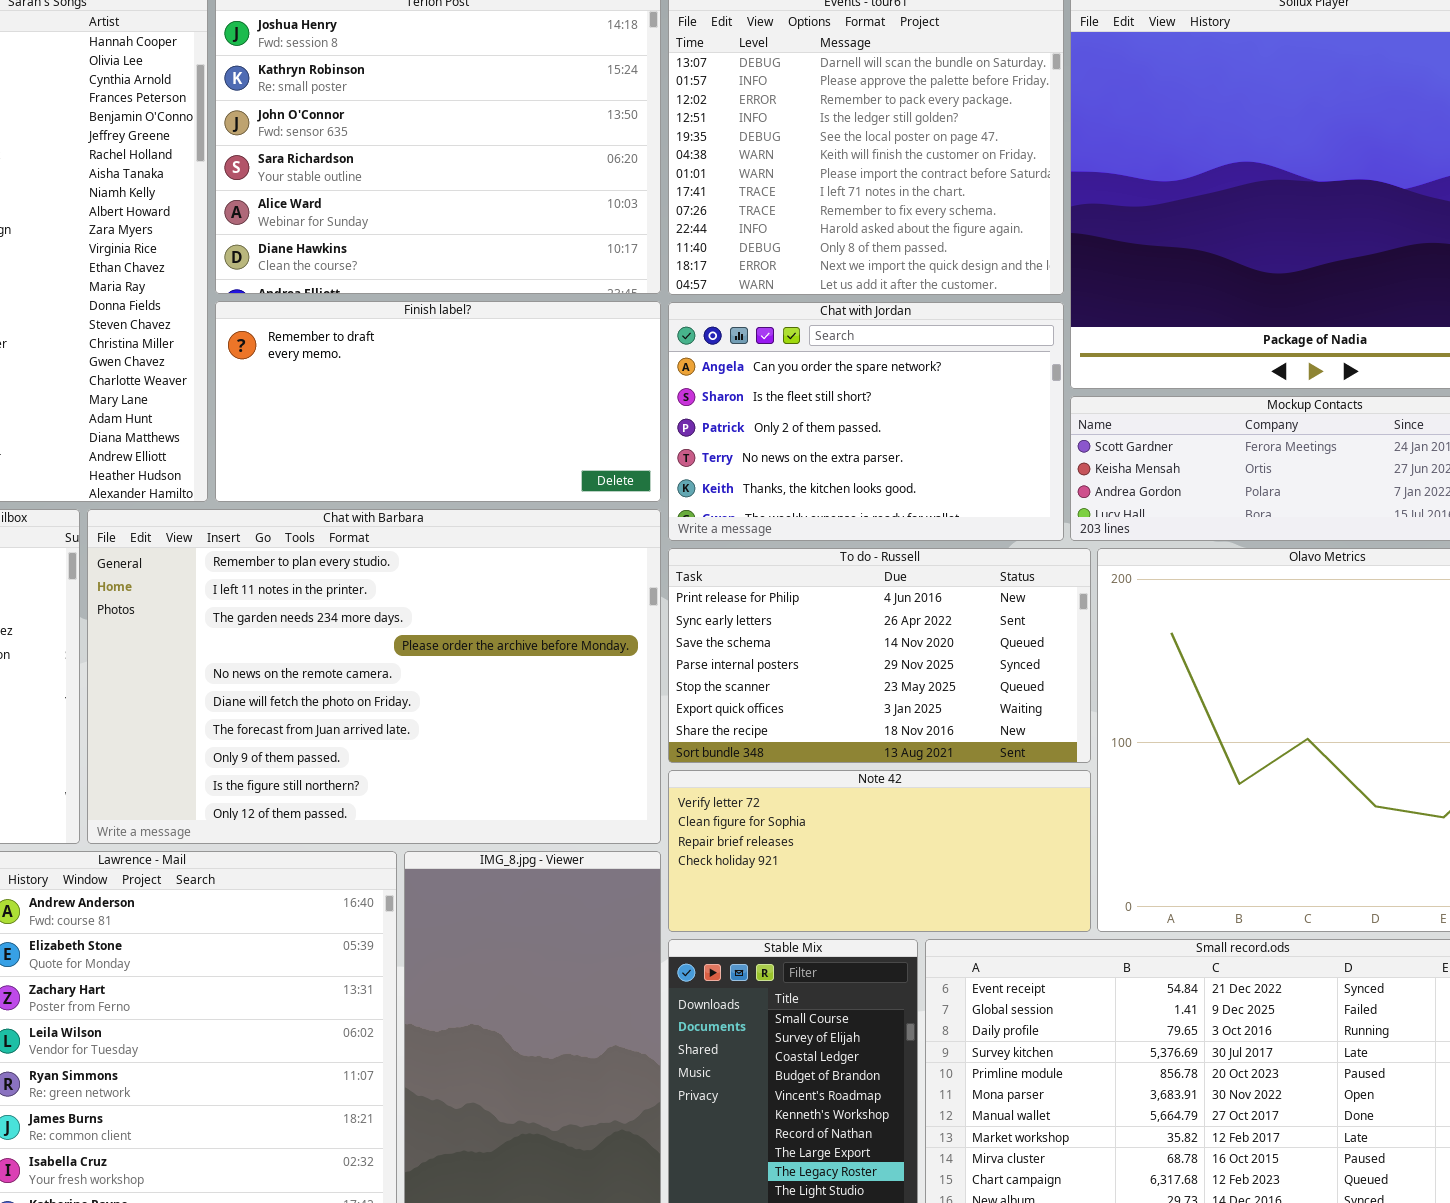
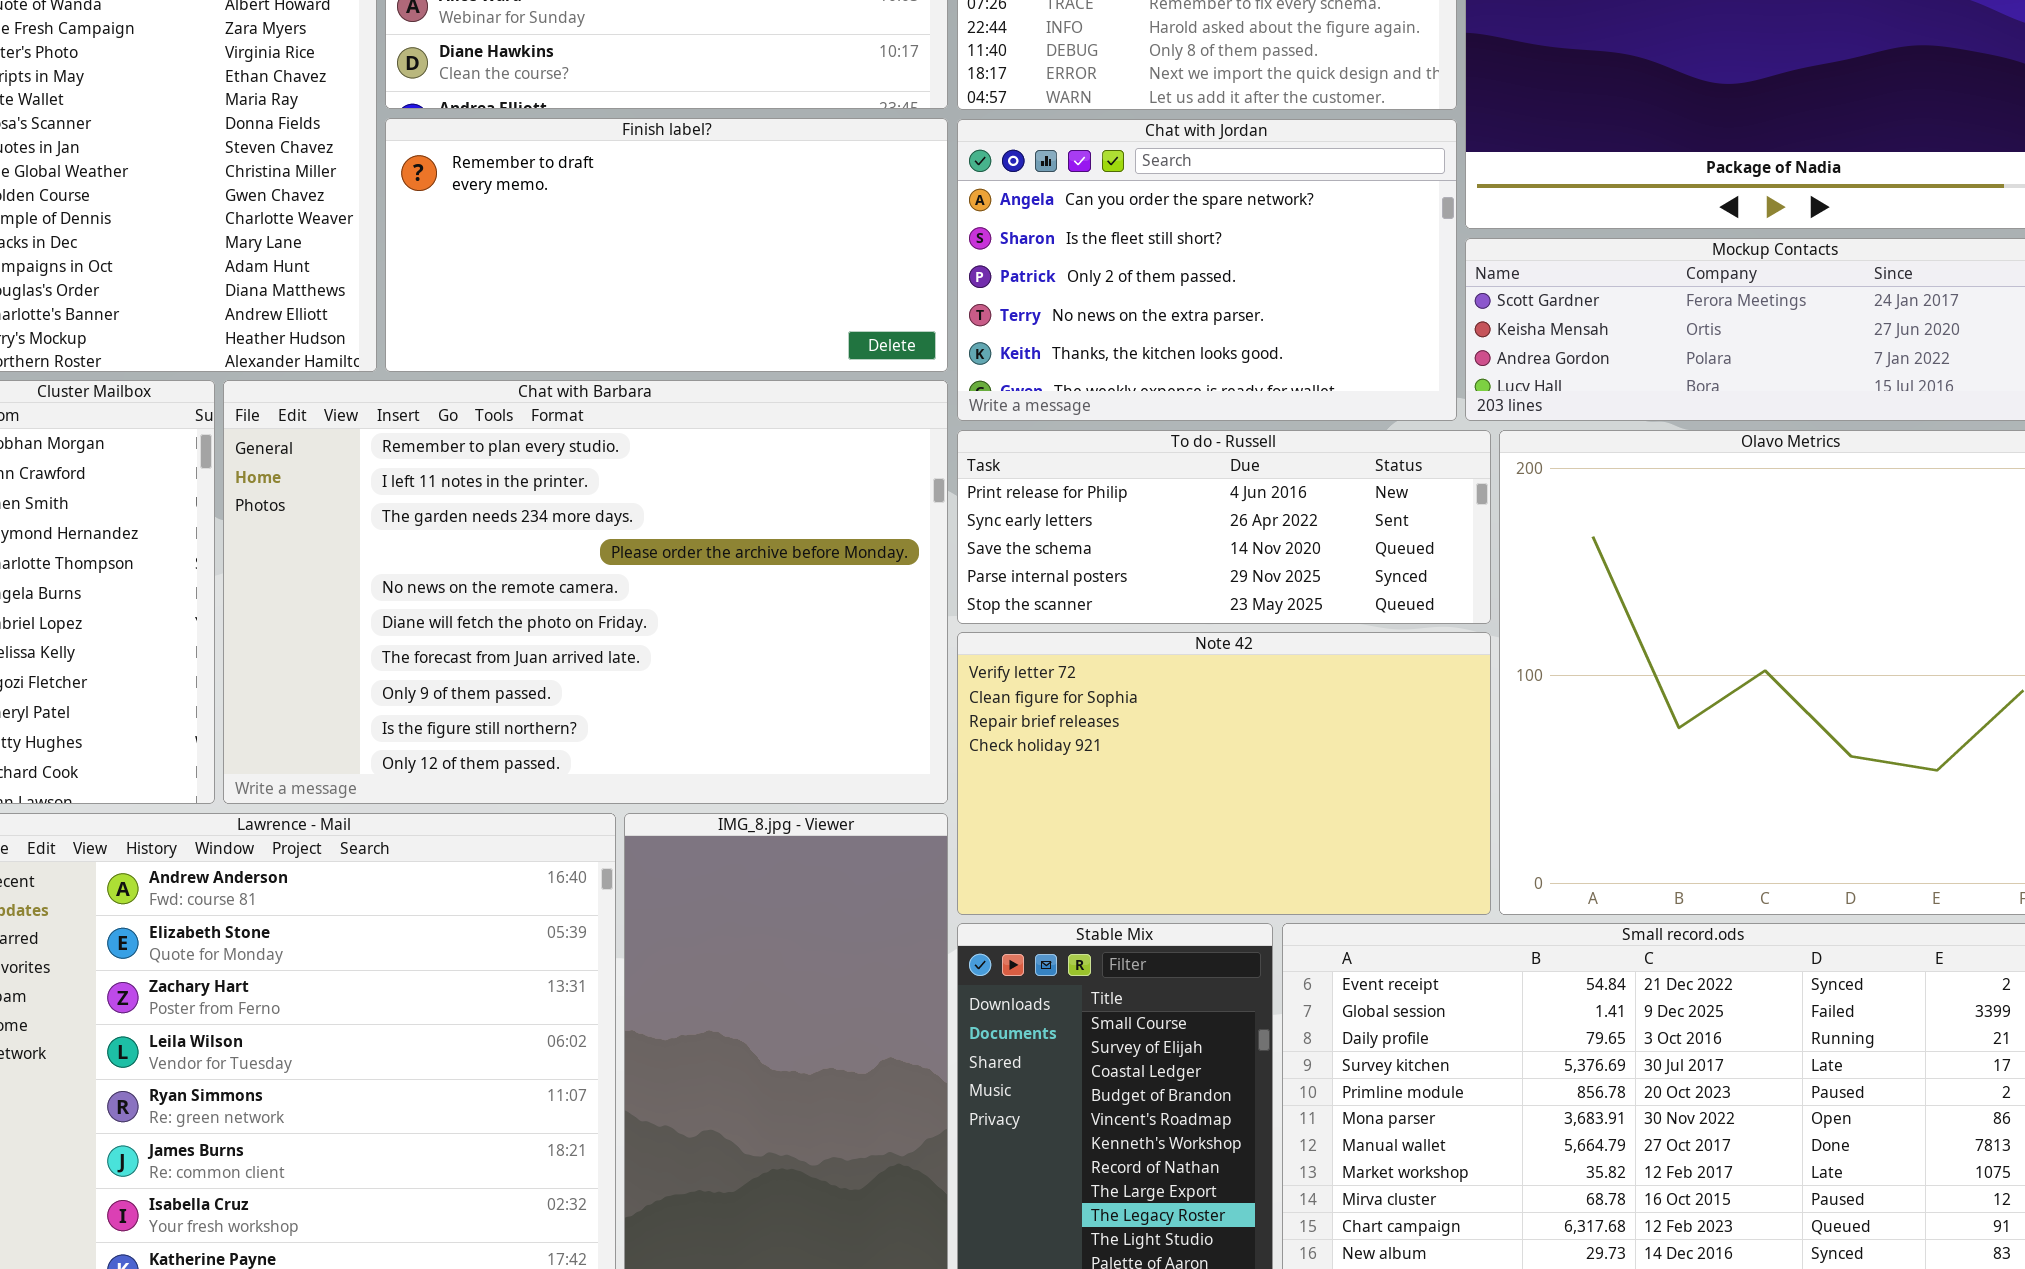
To do - Russell: [668,548,1091,763] -> [957,430,1491,624], resized
Note 42: [668,770,1091,932] -> [957,632,1491,915], resized

